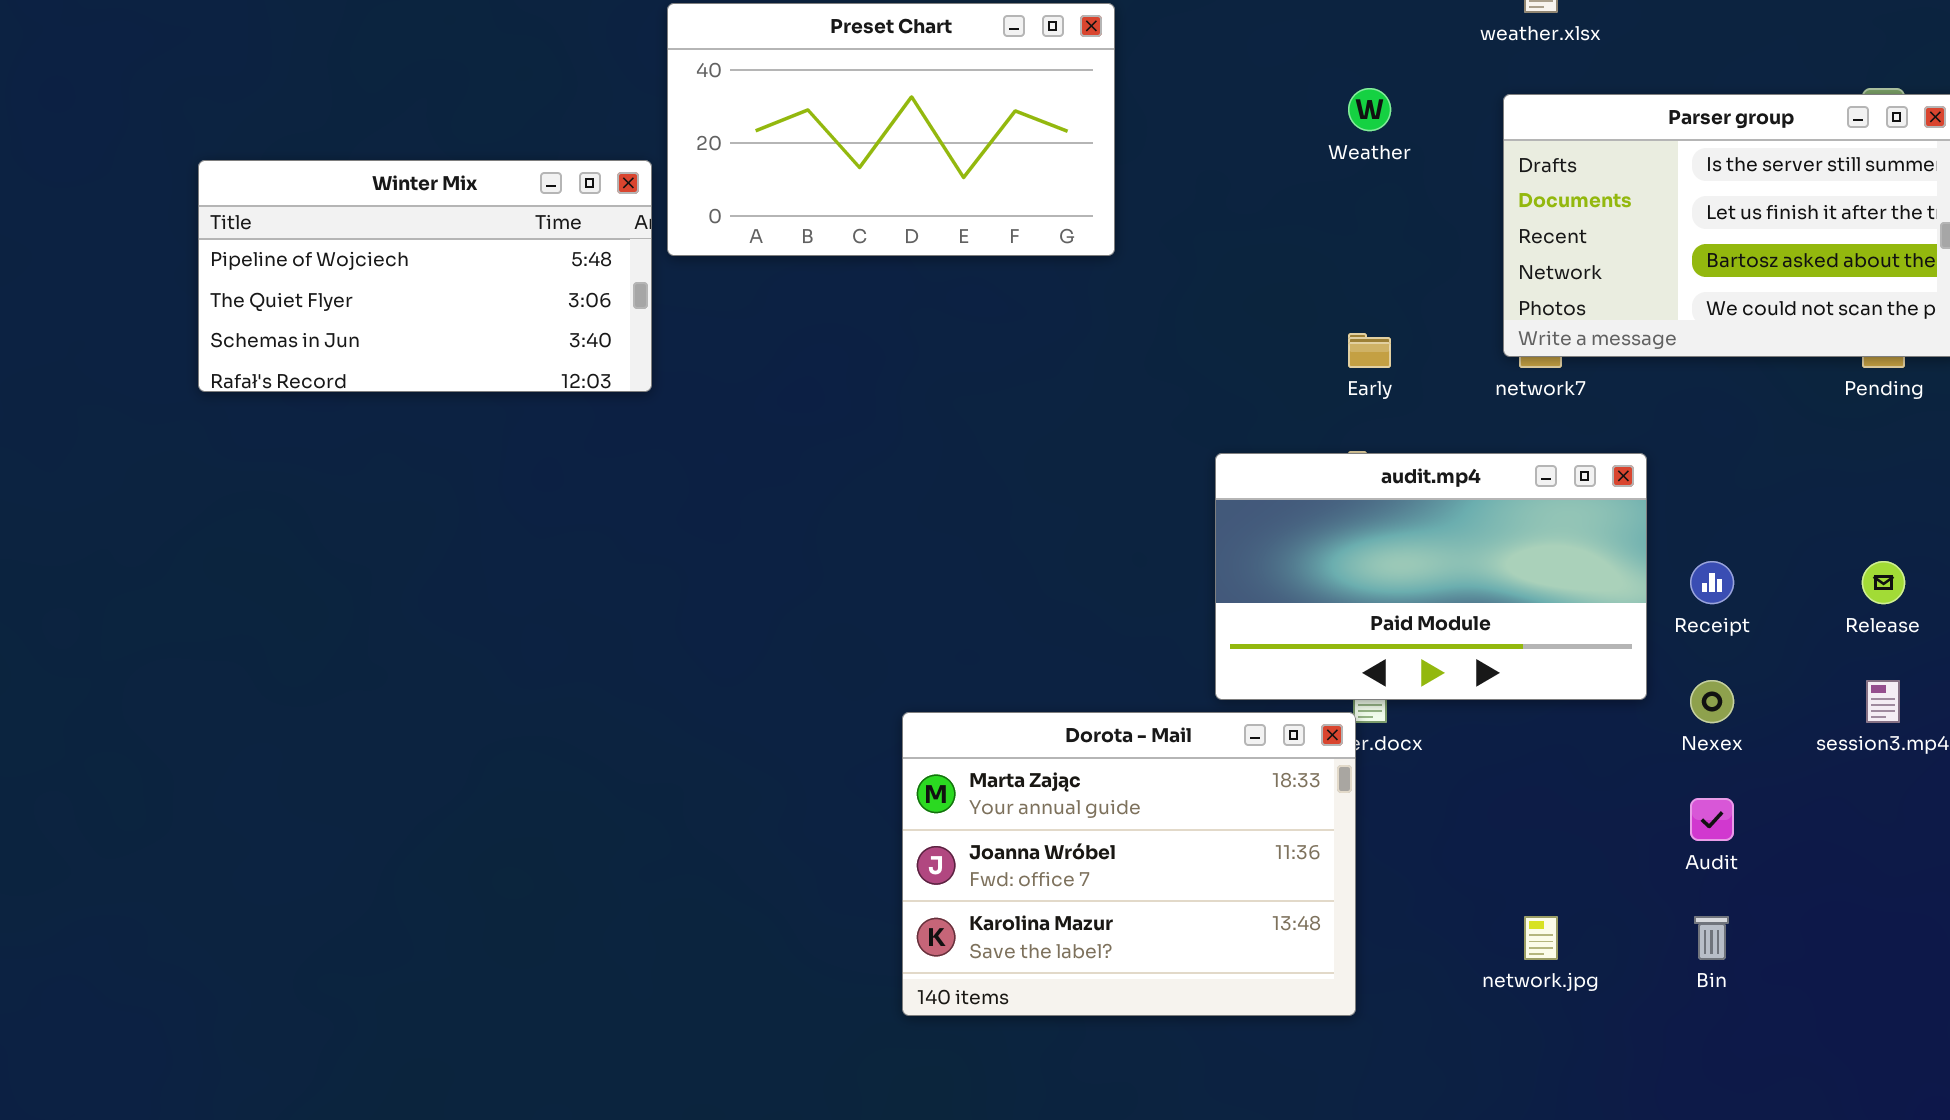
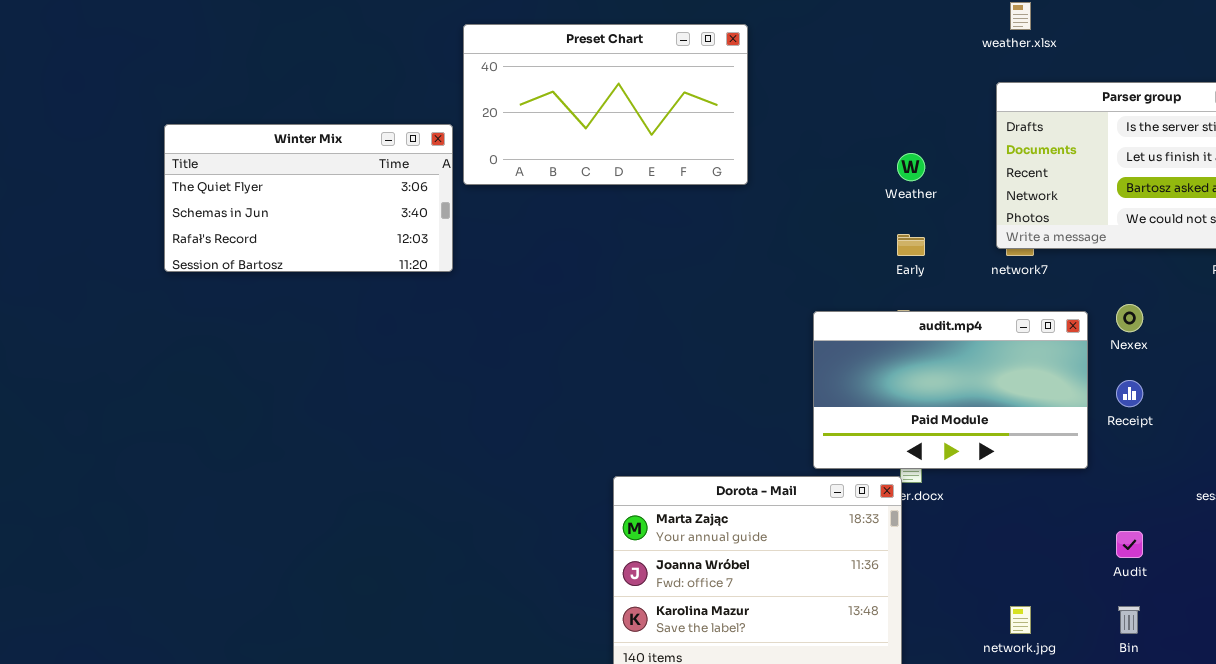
Weather: [1348,88,1391,131] -> [897,153,925,181], moved
Winter Mix: [198,160,652,392] -> [164,124,453,272], scrolled down 1 row
Nexex: [1690,680,1734,723] -> [1116,304,1143,332], moved

